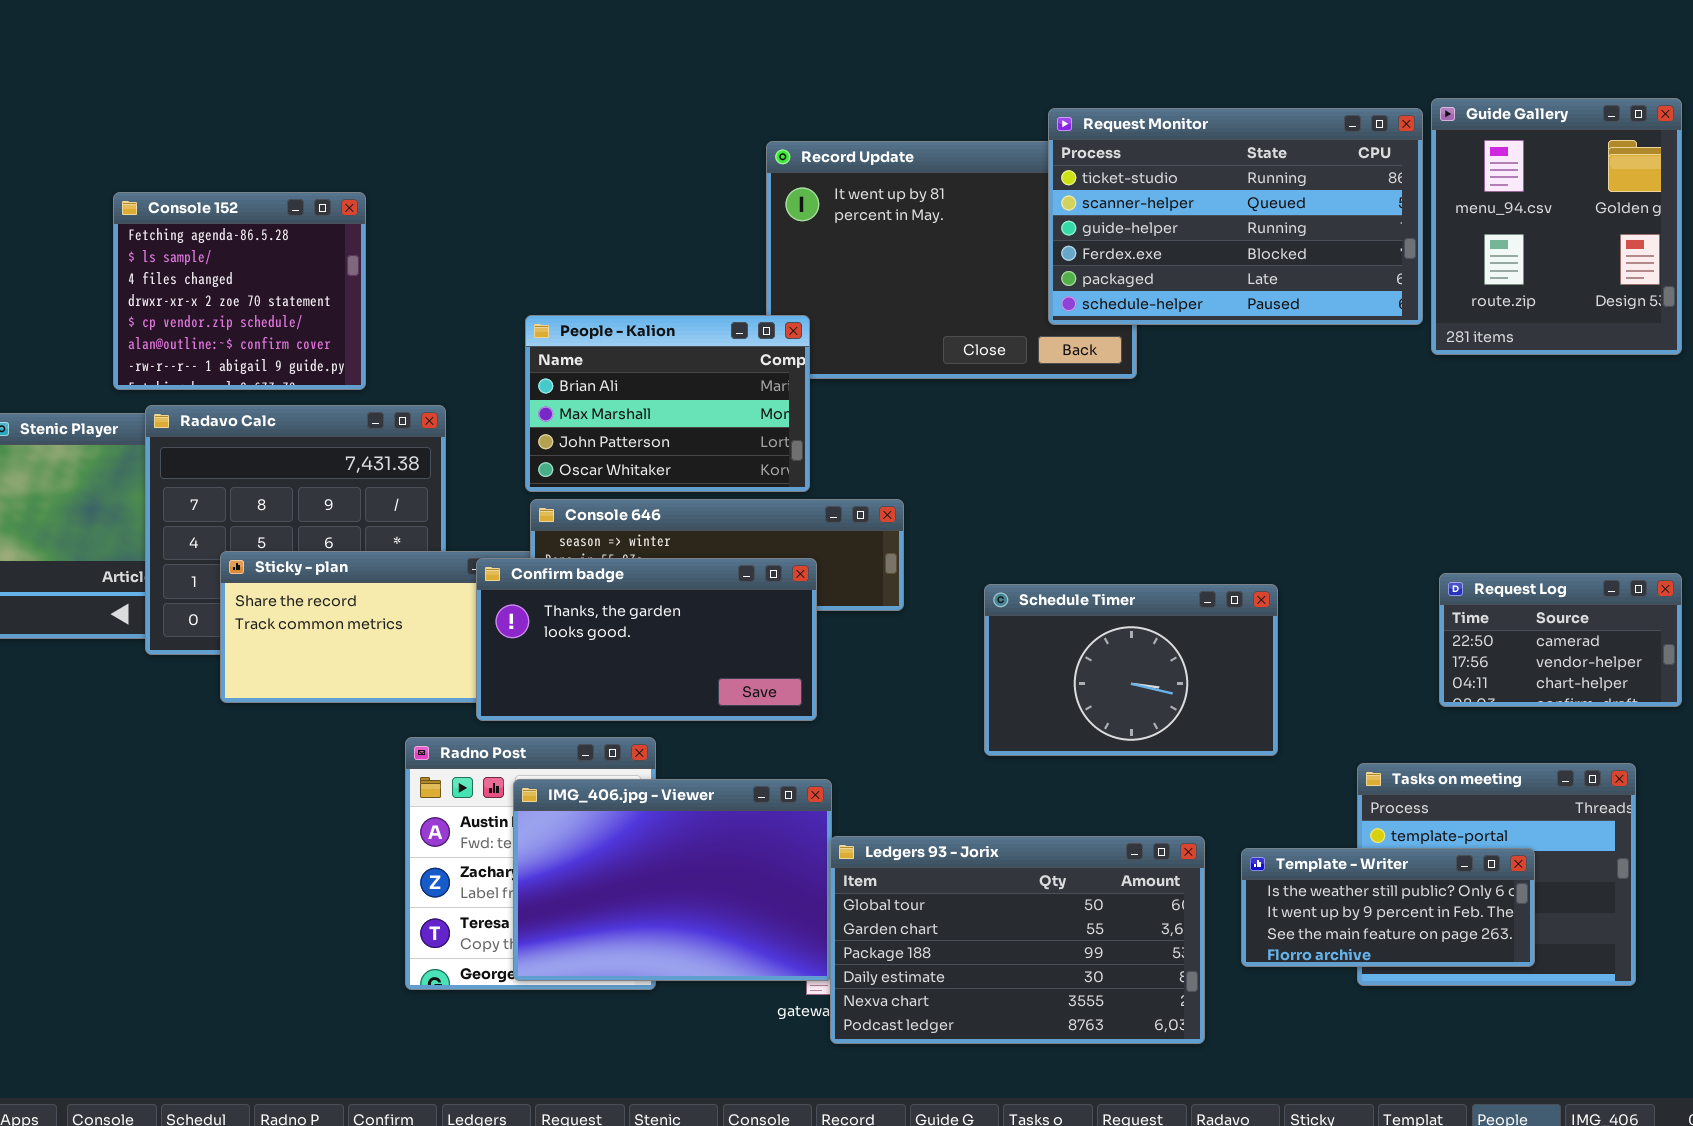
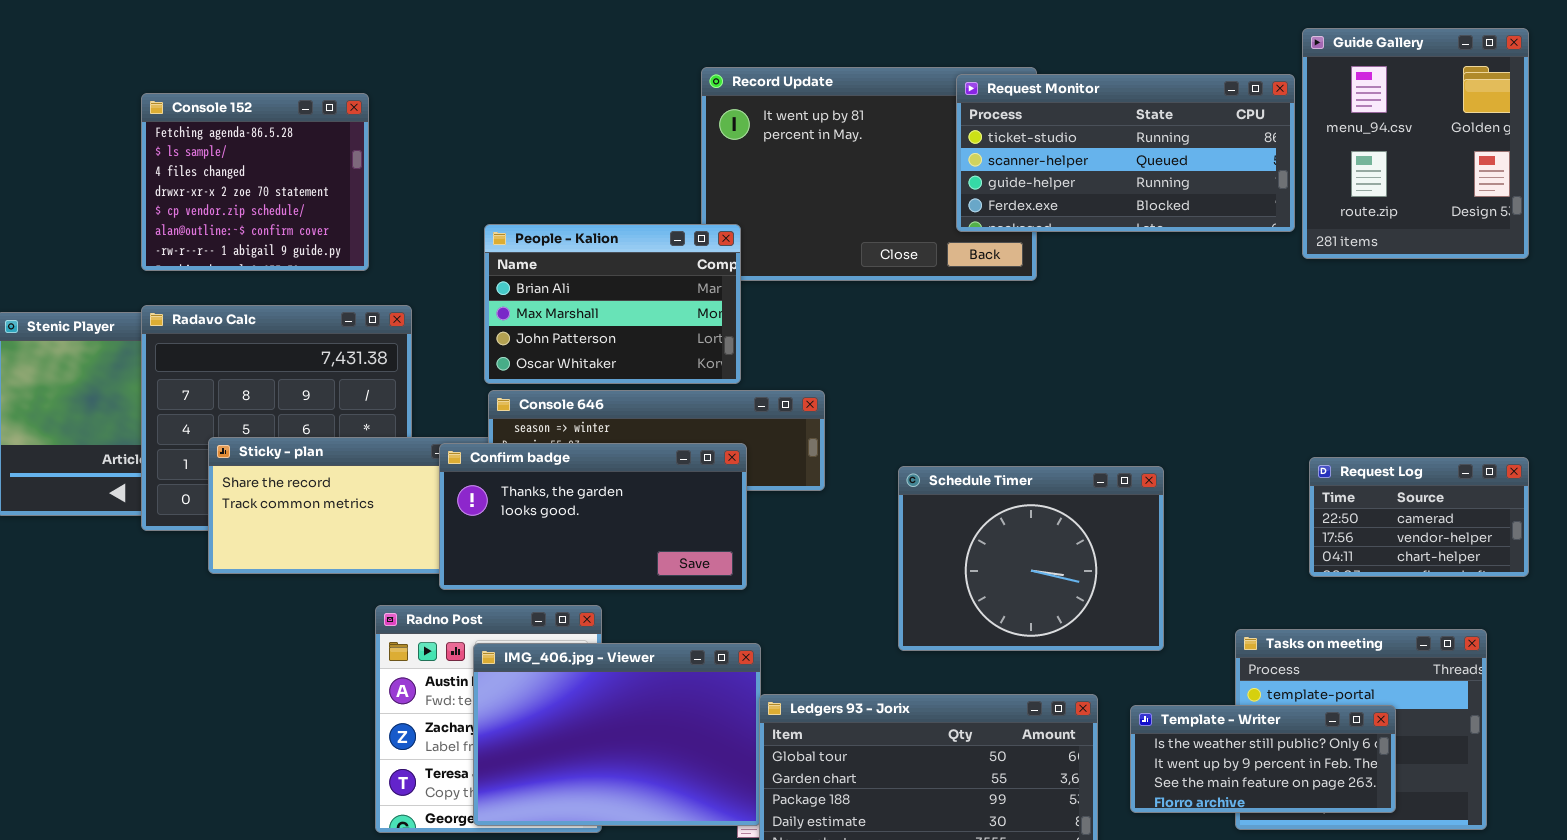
Request Monitor: [1048,108,1423,325] -> [956,74,1295,232], resized
Console 152: [113,192,366,390] -> [141,93,369,271], moved
Schedule Timer: [984,584,1278,756] -> [898,466,1164,651], resized

